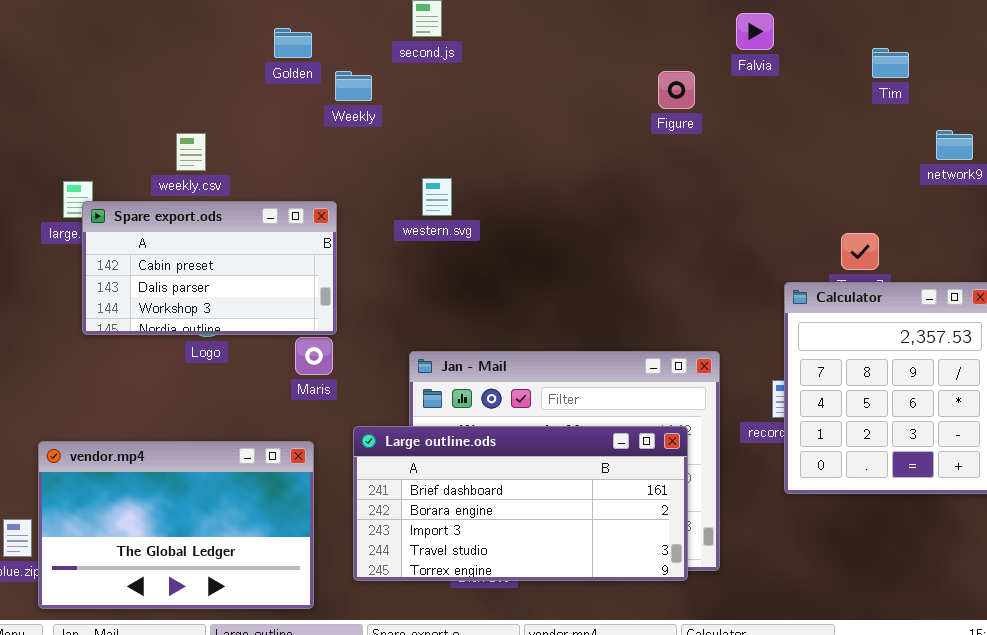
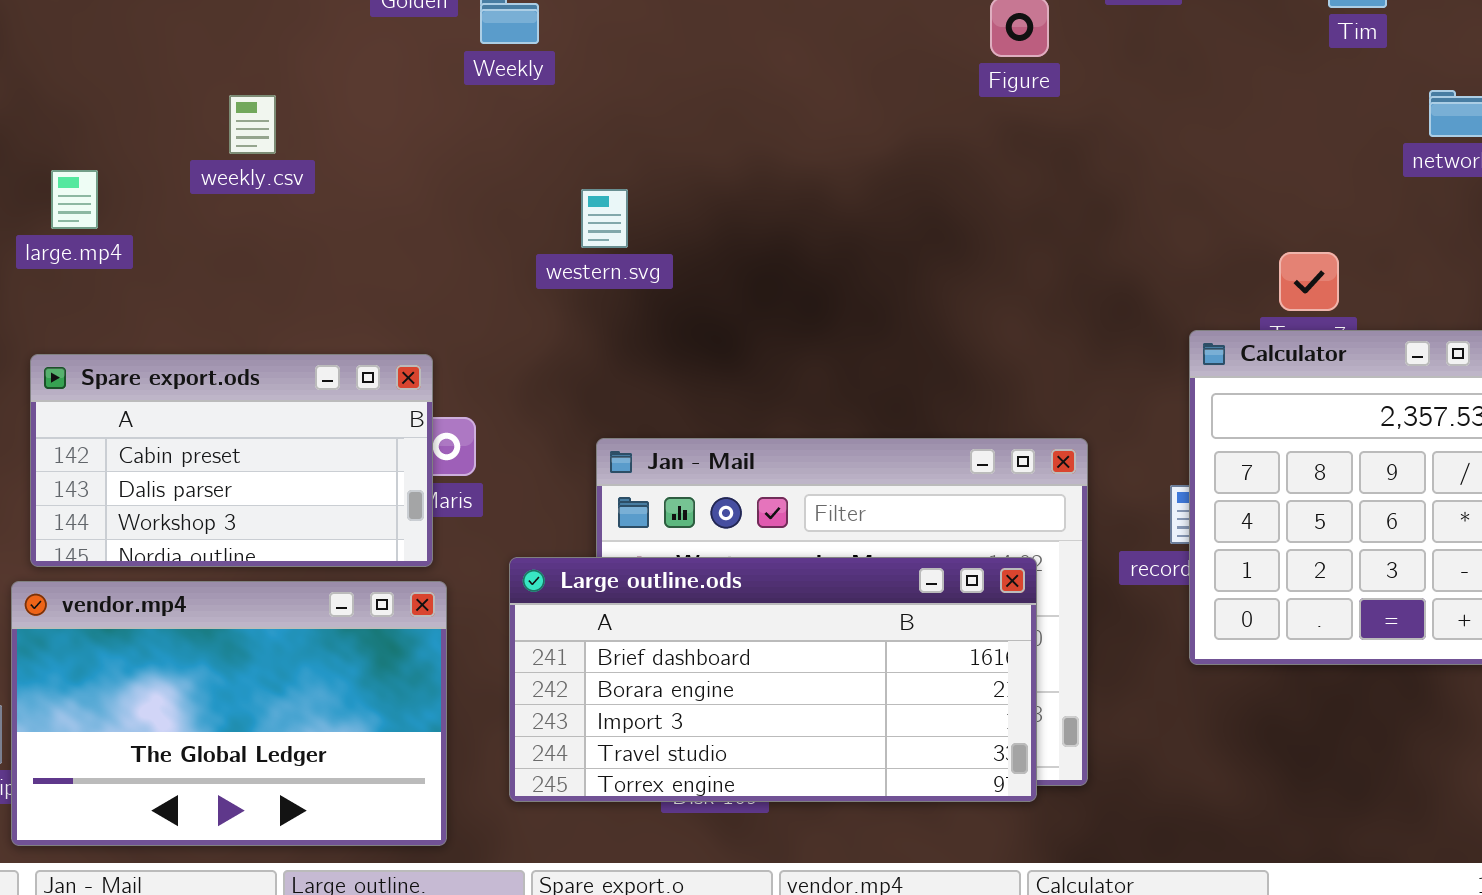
western.svg: [422,178,452,216] -> [581,189,628,248], moved
Spare export.ods: [82,201,337,335] -> [30,354,433,567], moved

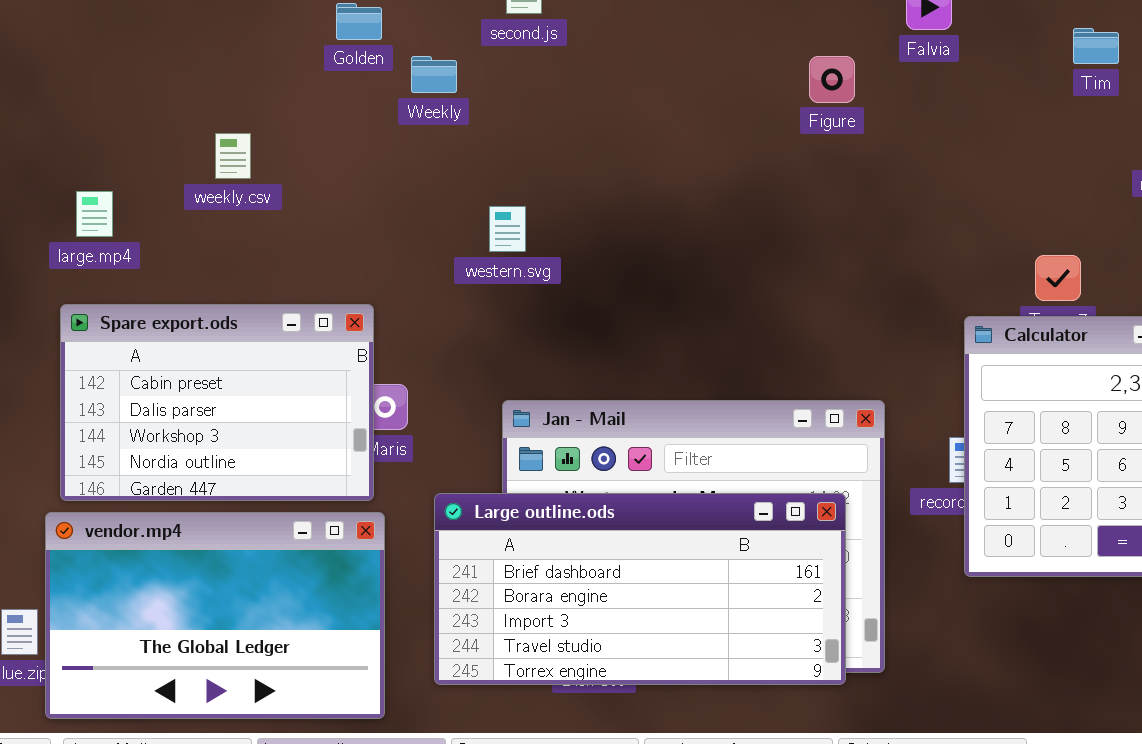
Spare export.ods: [30,354,433,567] -> [60,304,374,501], resized

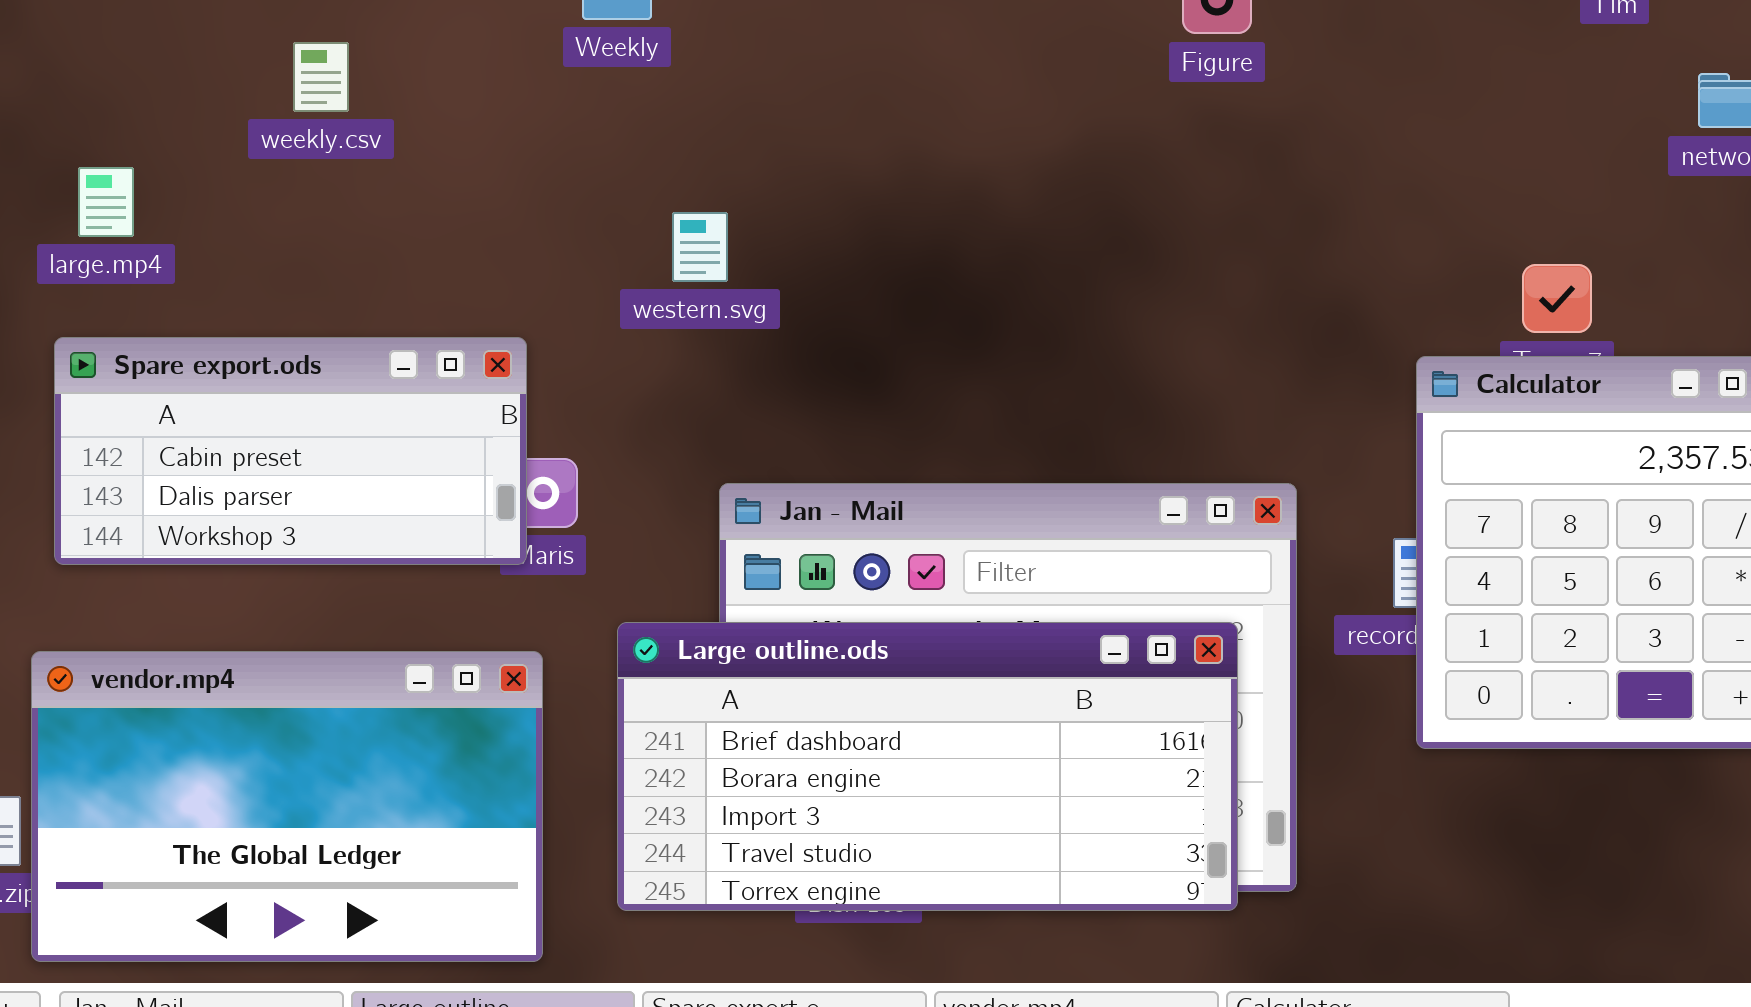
weekly.csv: [215,133,251,179] -> [293,42,349,112], moved
western.svg: [489,206,526,252] -> [672,212,728,282], moved
Spare export.ods: [60,304,374,501] -> [54,337,527,565], resized

